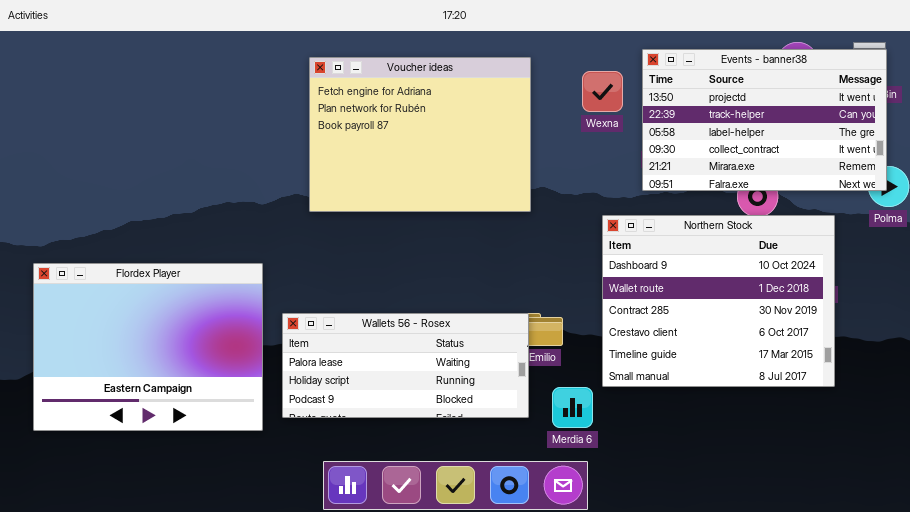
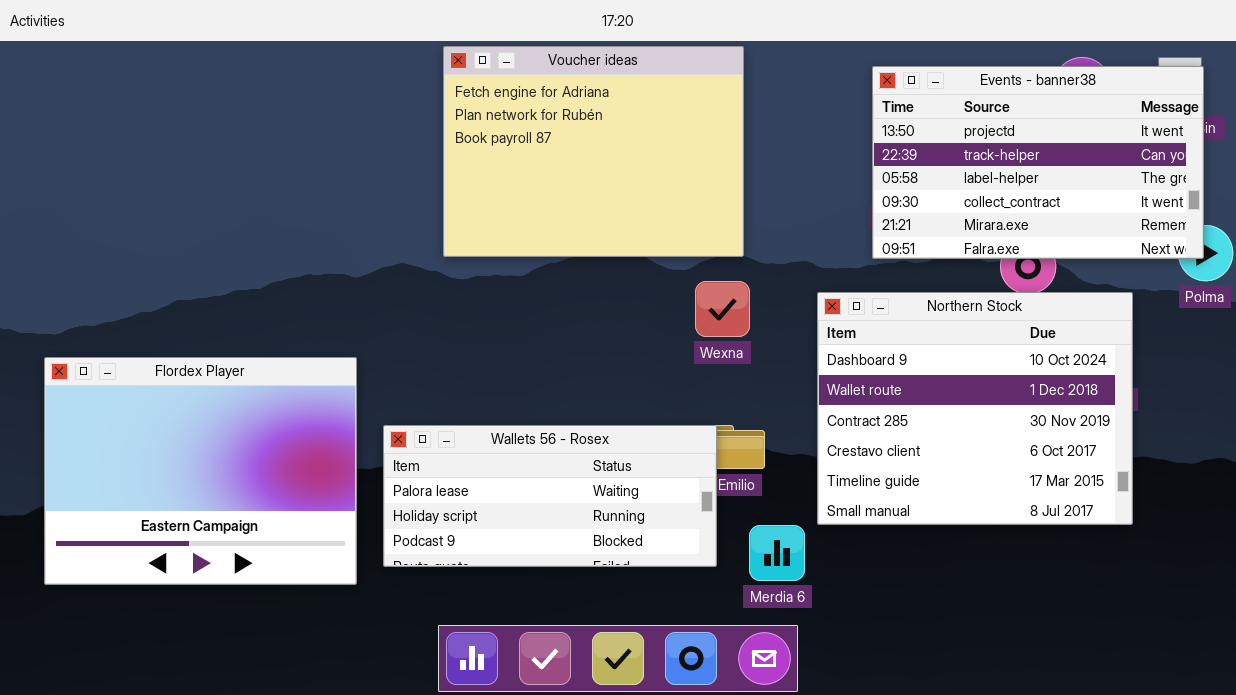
Voucher ideas: [309,57,531,212] -> [443,46,744,257], moved
Wexna: [582,71,623,112] -> [695,281,750,337], moved

